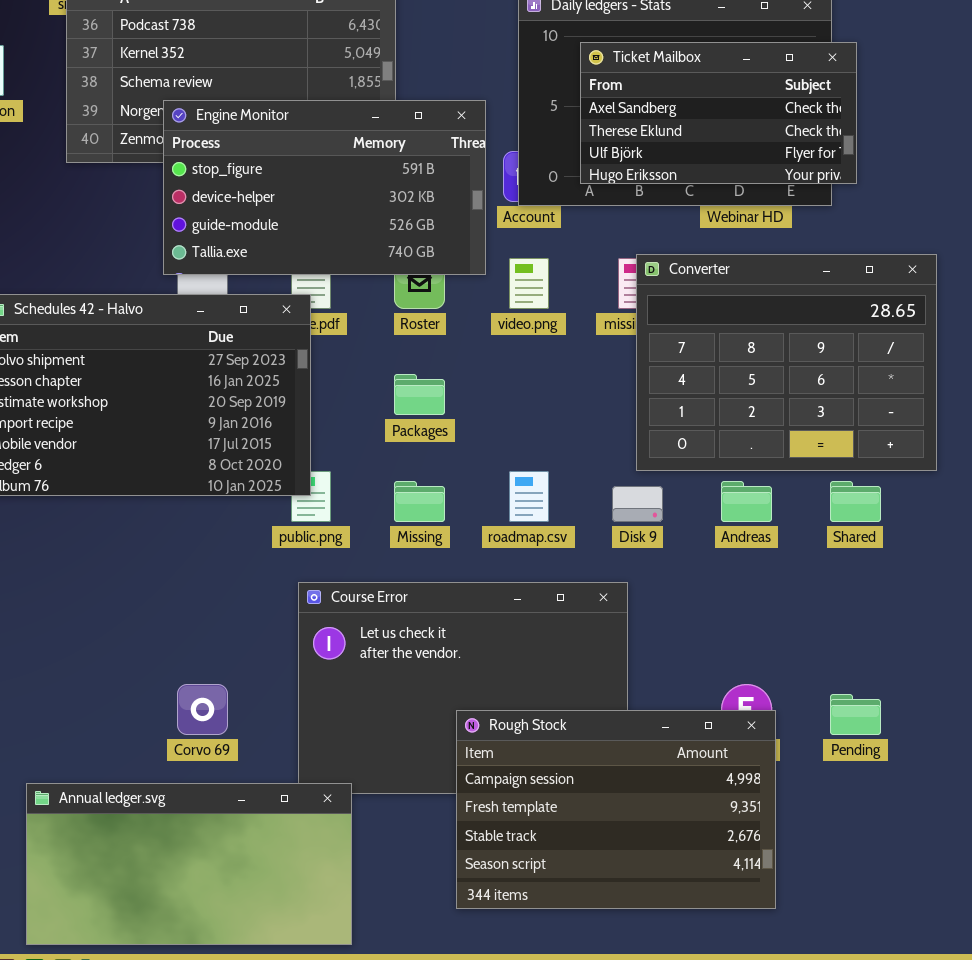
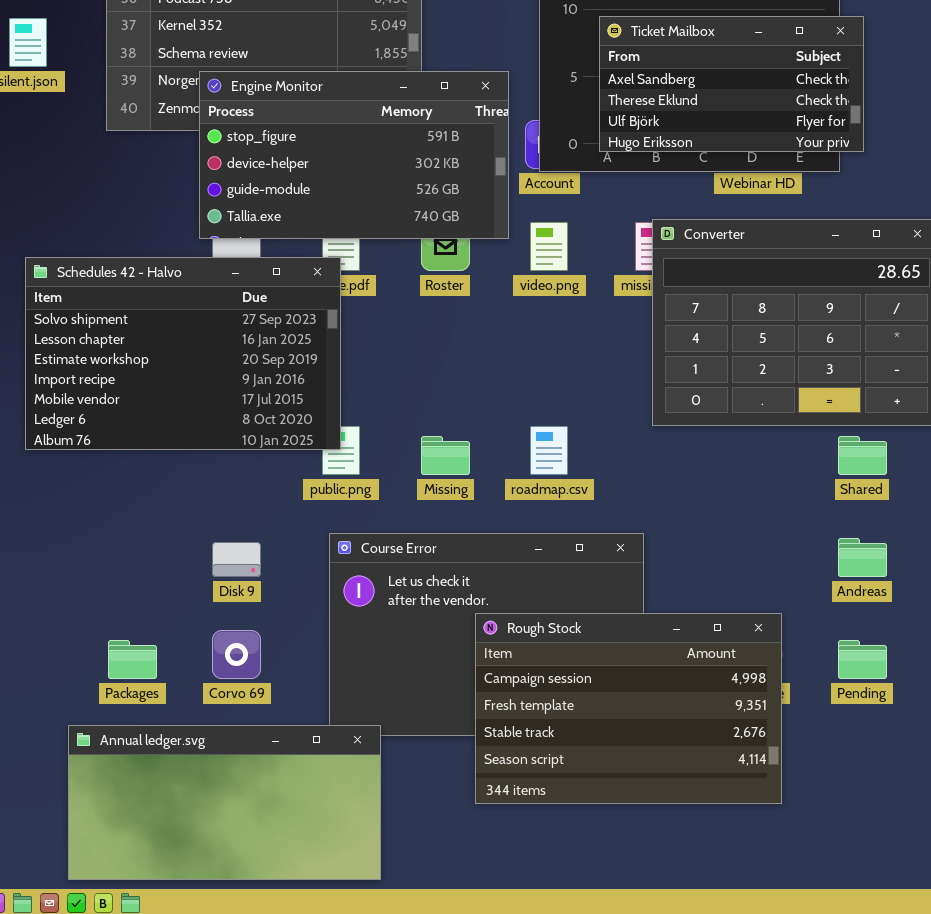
Packages: [394,374,445,415] -> [108,640,157,679], moved
Andreas: [721,481,772,522] -> [838,538,887,577], moved
Disk 9: [612,486,663,522] -> [212,542,261,577], moved
Rough Stock: [456,710,776,909] -> [475,613,782,804], moved

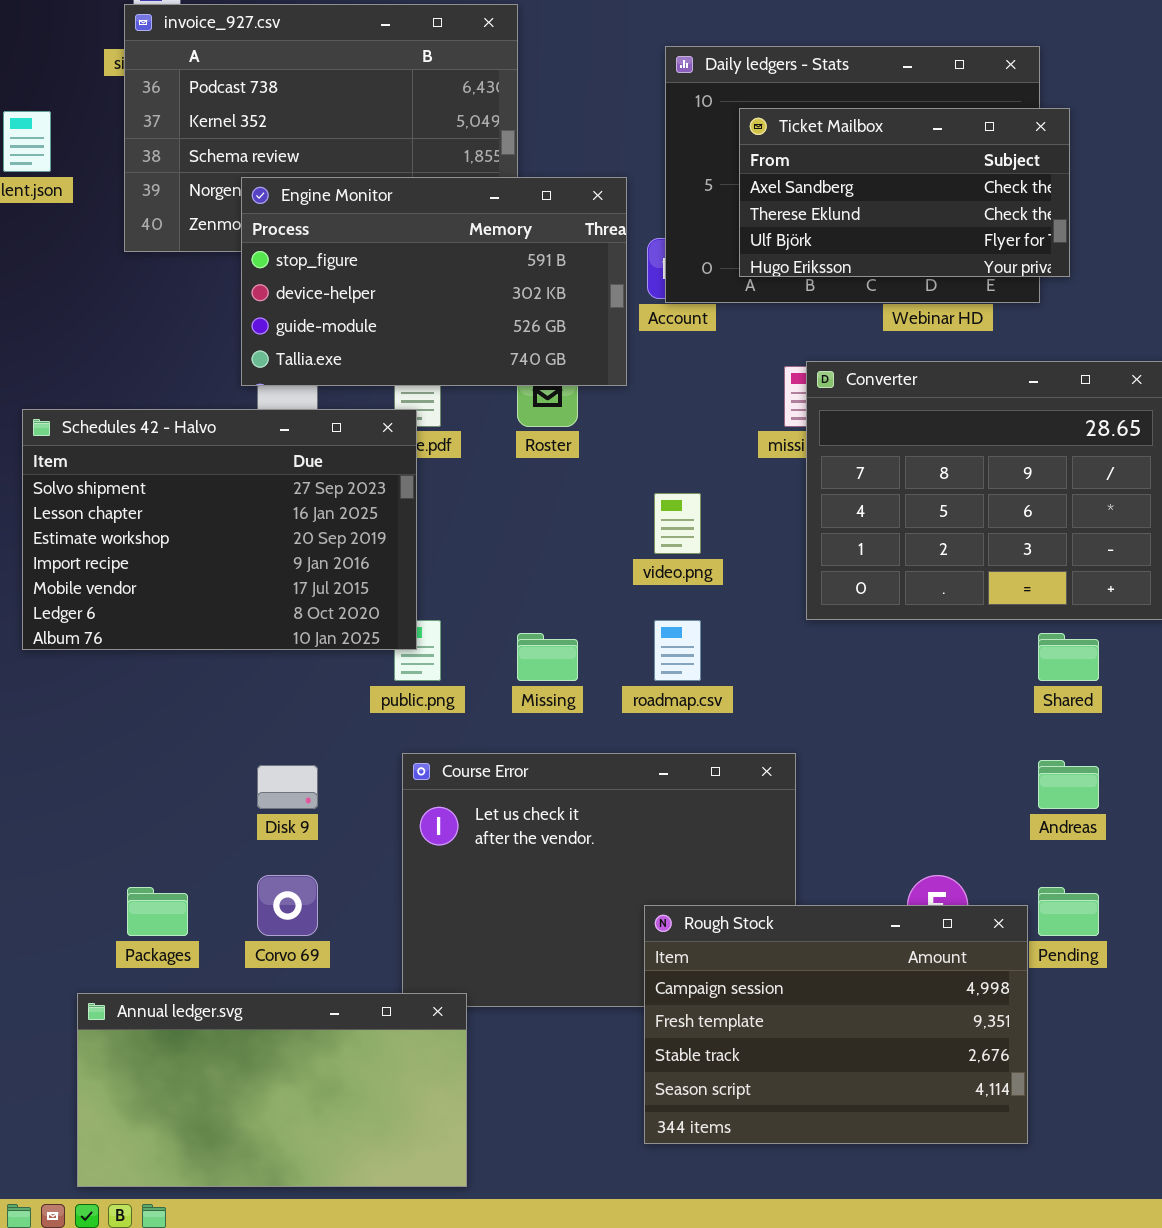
video.png: [530,222,568,271] -> [654,493,701,554], moved
Rough Stock: [475,613,782,804] -> [644,905,1028,1144], moved

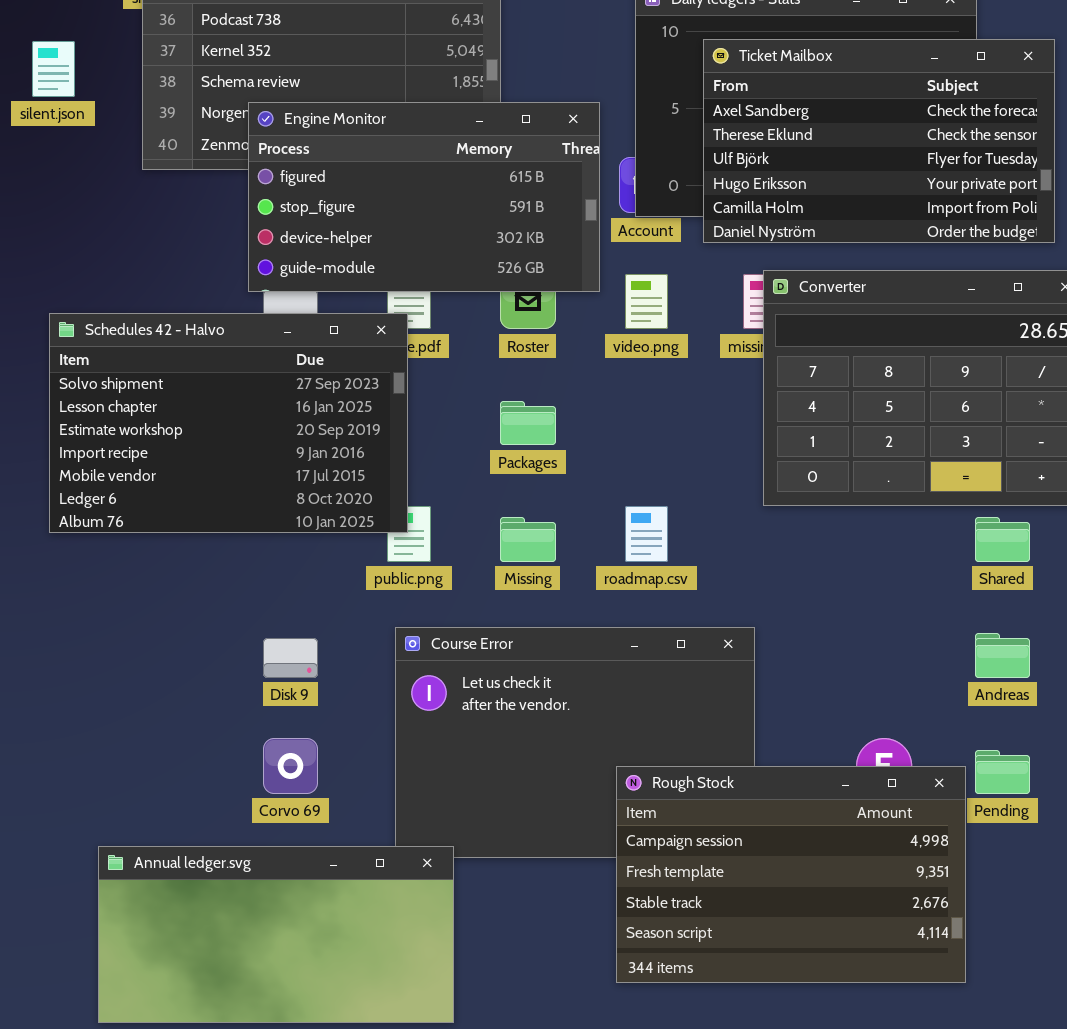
Ticket Mailbox: [739,108,1070,277] -> [703,39,1055,243], resized
Engine Monitor: [241,177,627,386] -> [248,102,600,292], scrolled up 1 row
video.png: [654,493,701,554] -> [625,274,668,329], moved
Packages: [127,887,188,936] -> [500,401,556,445], moved

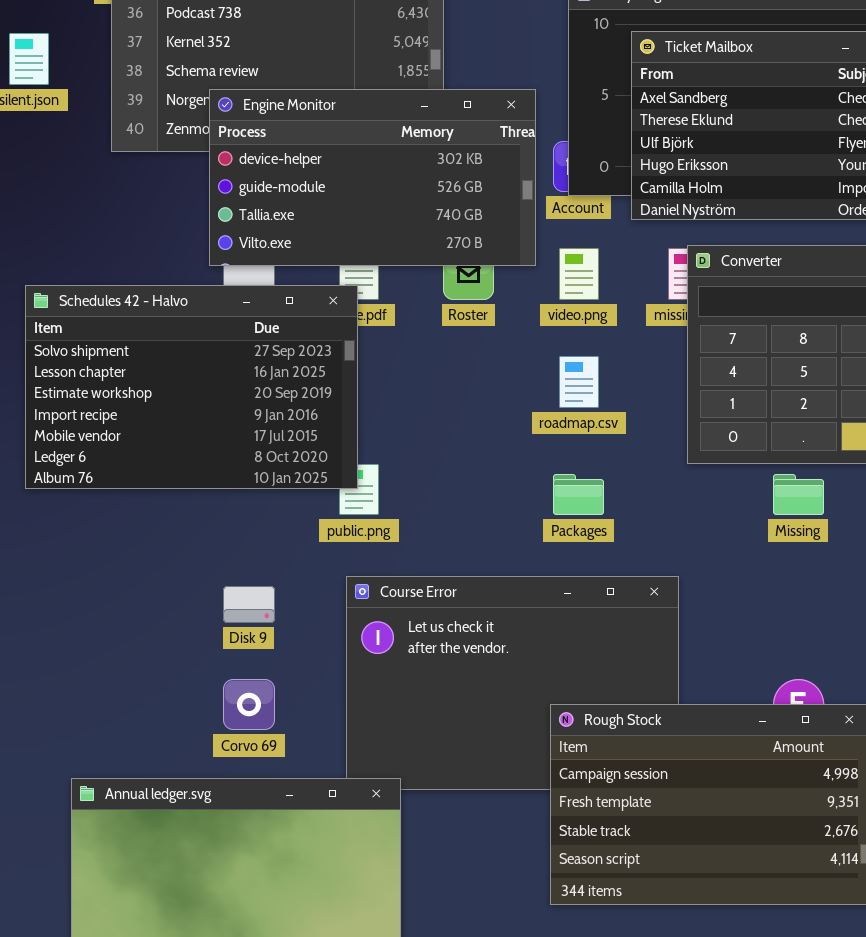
Engine Monitor: [248,102,600,292] -> [209,89,536,266], scrolled down 2 rows
Packages: [500,401,556,445] -> [553,474,604,515], moved
roadmap.csv: [625,506,668,562] -> [559,356,599,408], moved
Missing: [500,517,556,562] -> [773,474,824,515], moved

